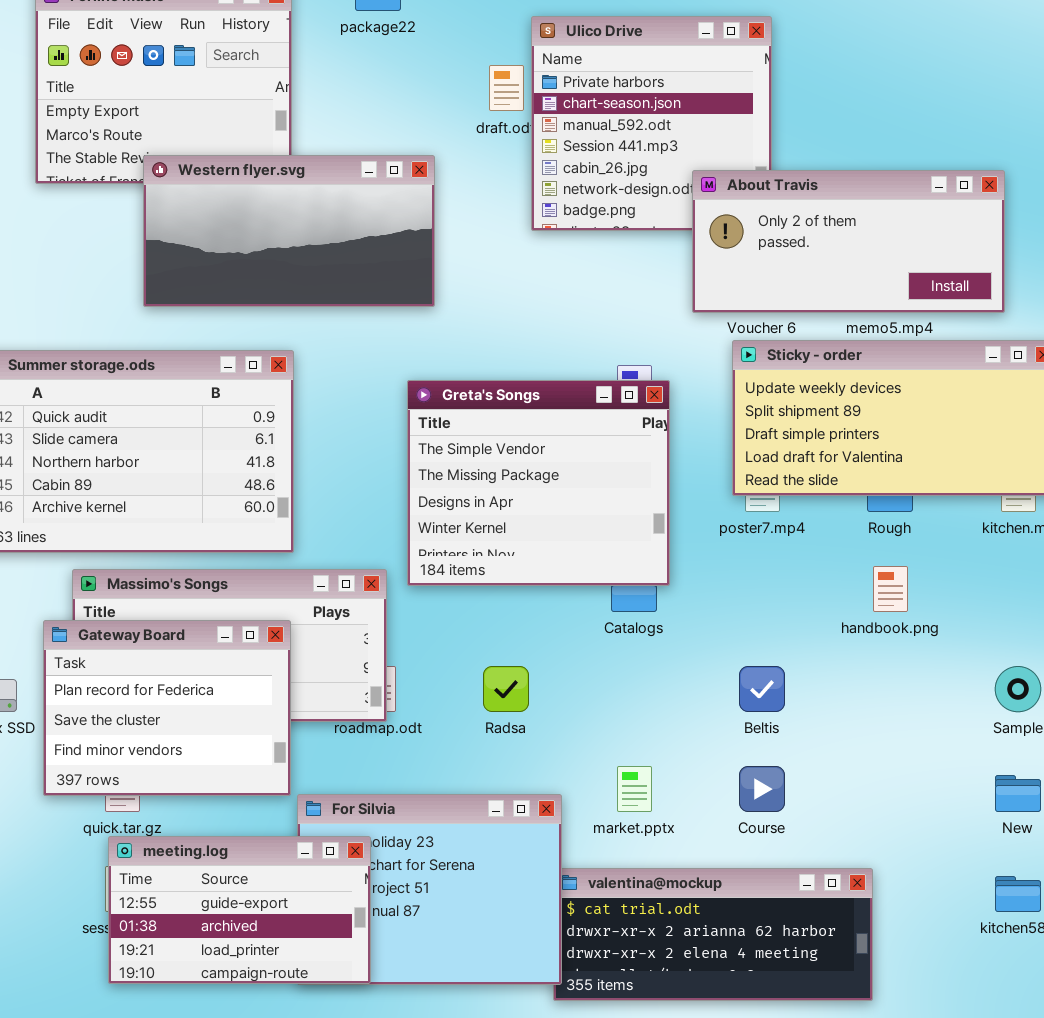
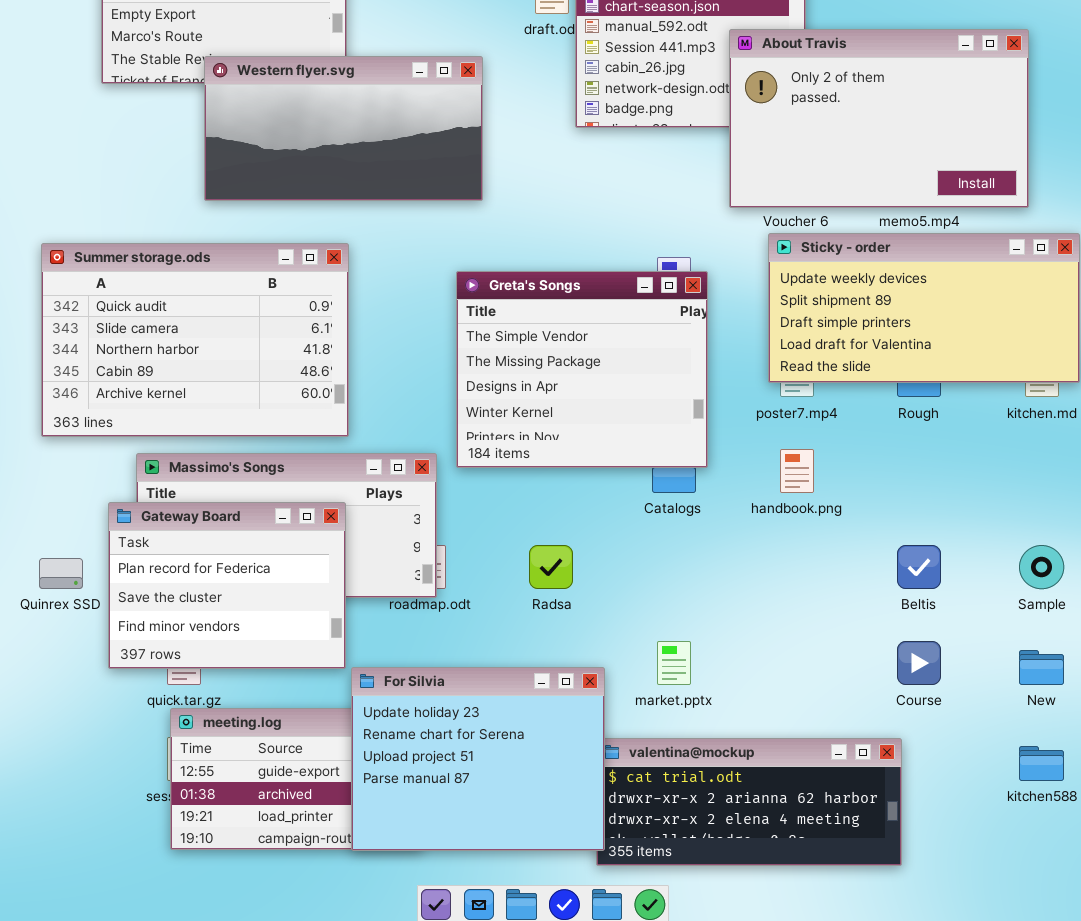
About Travis: [692,170,1005,313] -> [729,29,1029,208], resized
handbook.png: [873,566,908,612] -> [780,449,814,493], moved
Beltis: [739,666,785,712] -> [897,545,941,589], moved
Course: [739,766,785,812] -> [897,641,941,685], moved
For Silvia: [297,794,562,985] -> [351,667,605,851], raised

